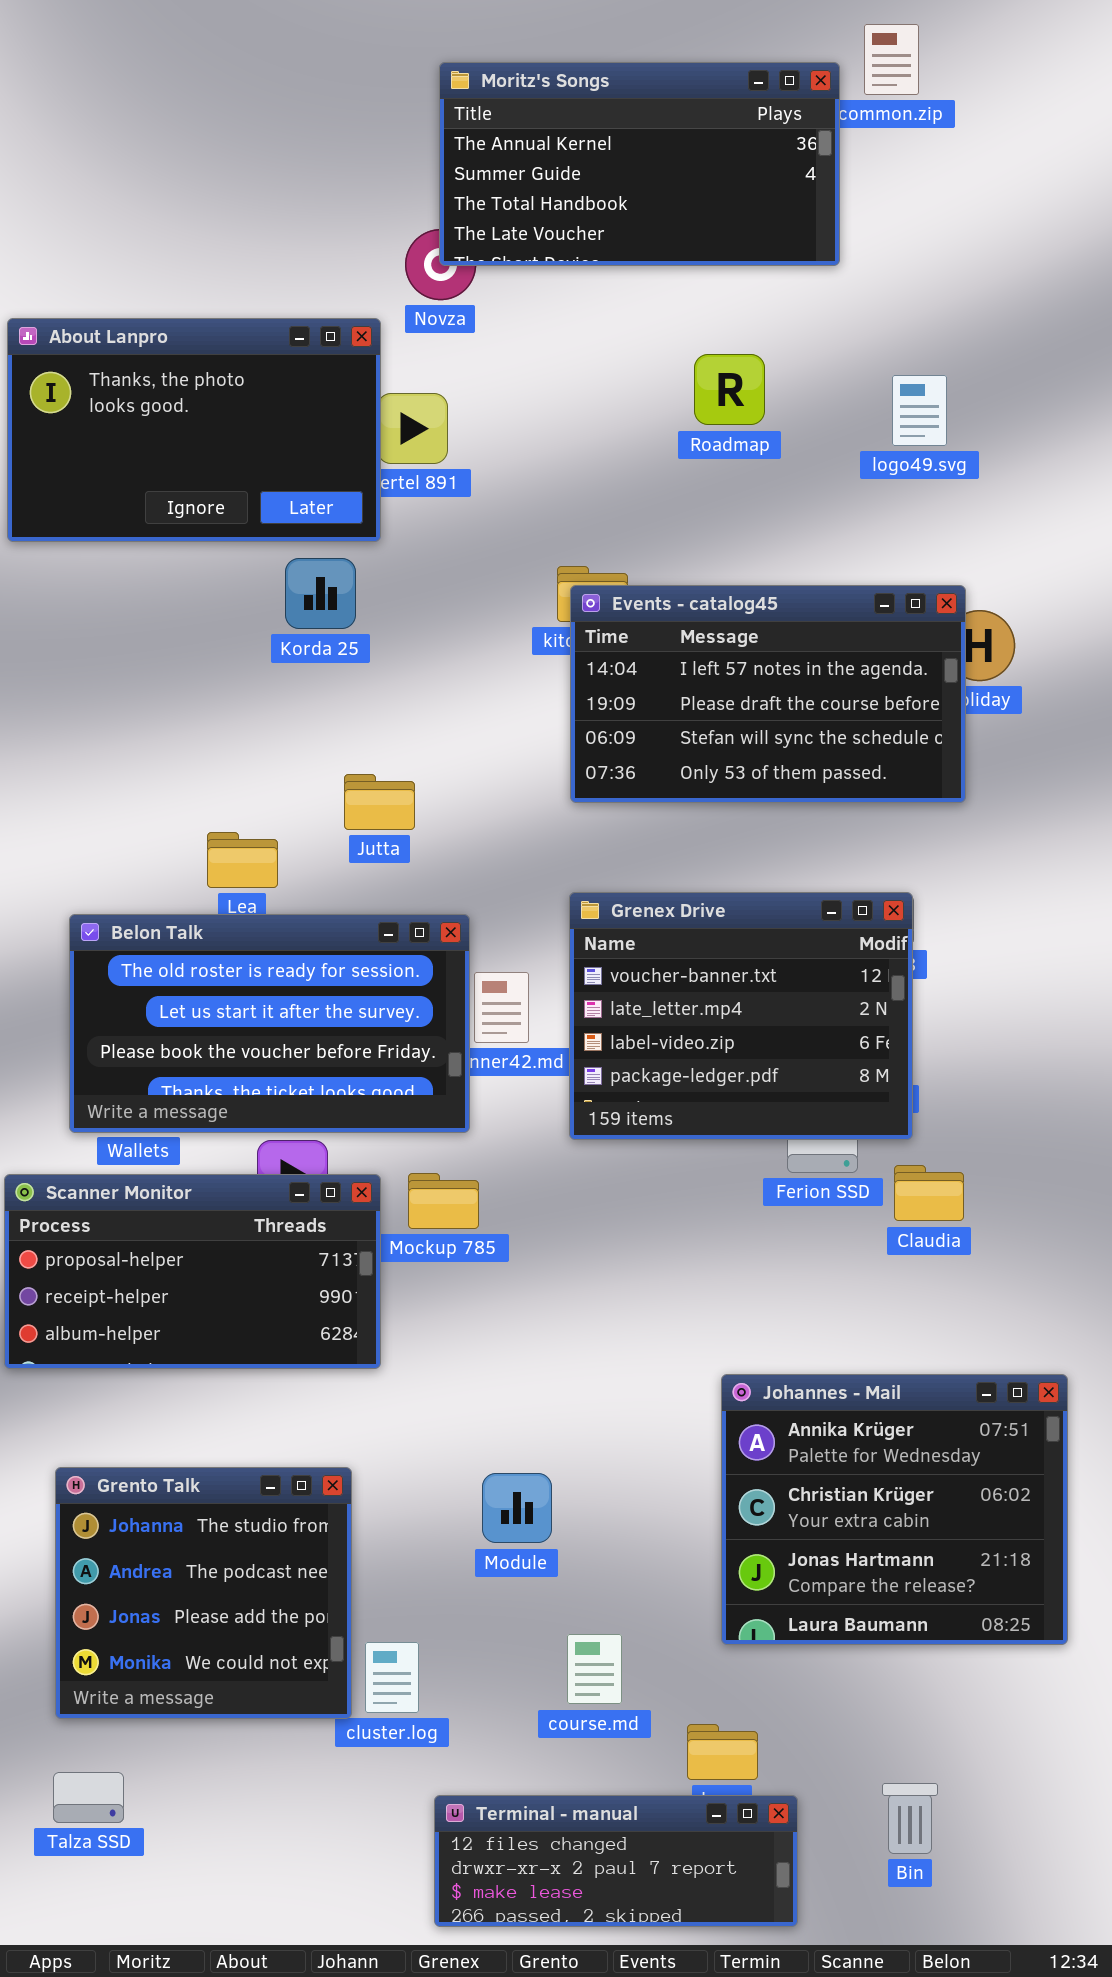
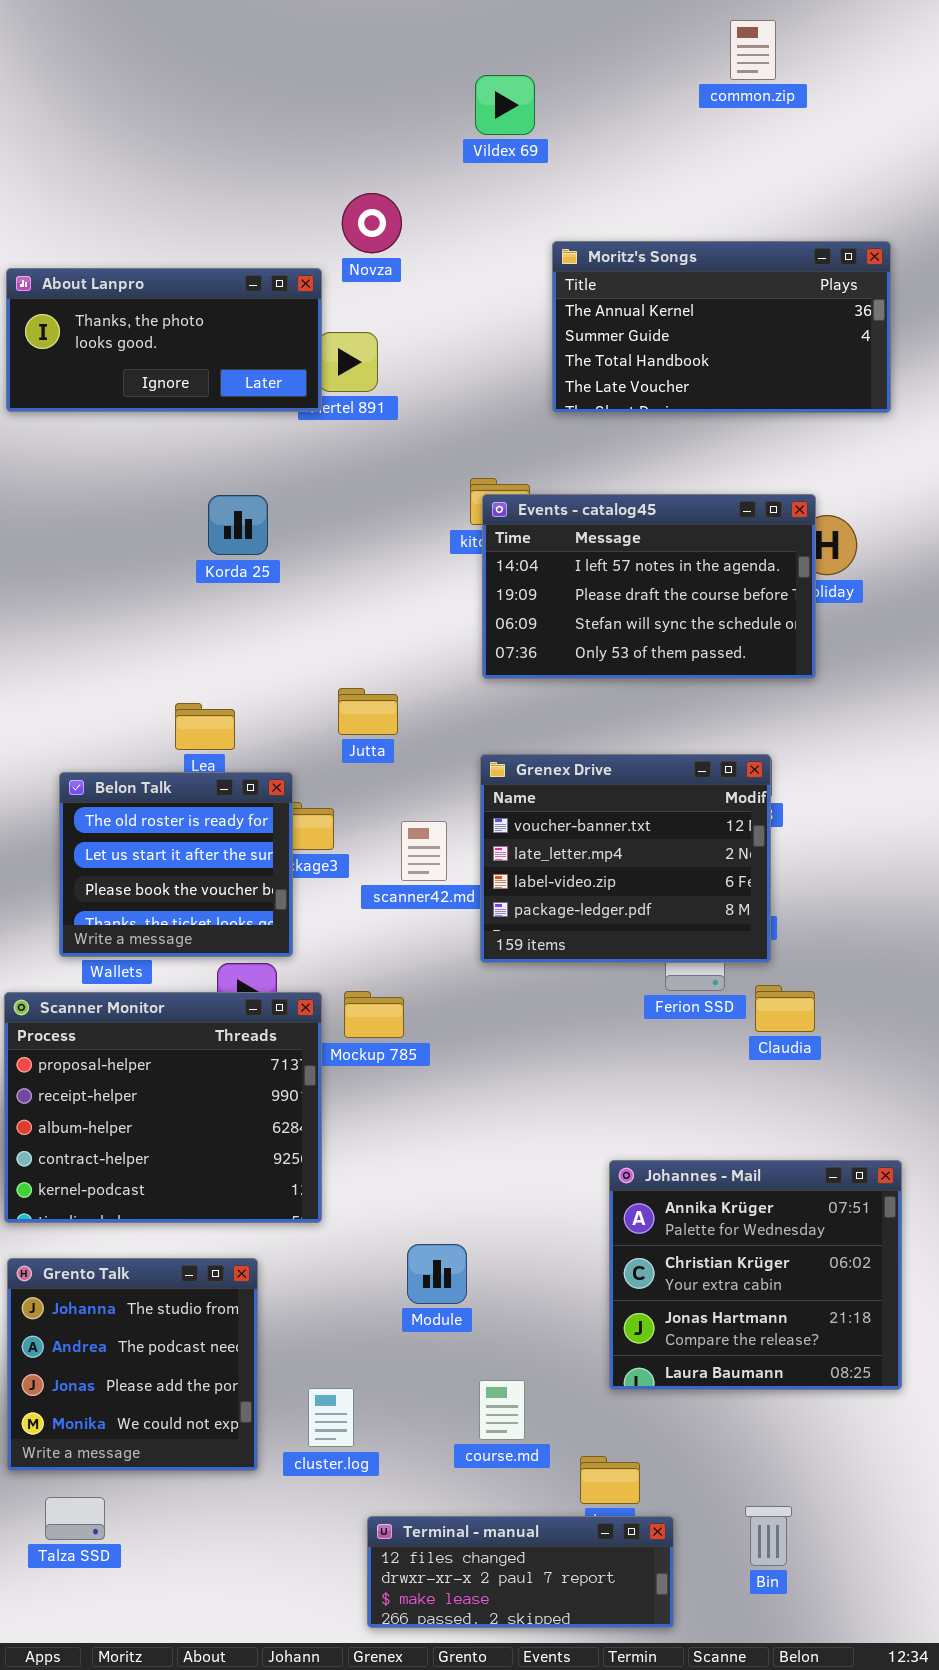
Moritz's Songs: [439,62,840,266] -> [552,241,891,413], moved
About Lanpro: [7,318,381,542] -> [6,268,322,412], resized
Korda 25: [285,558,356,629] -> [208,495,268,555], moved
Jutta: [344,774,415,830] -> [338,688,398,735], moved
Belon Talk: [69,914,470,1133] -> [59,772,293,957], resized
Scanner Monitor: [4,1174,381,1369] -> [4,992,322,1223], resized
Grento Talk: [55,1467,352,1719] -> [7,1258,258,1471], moved

